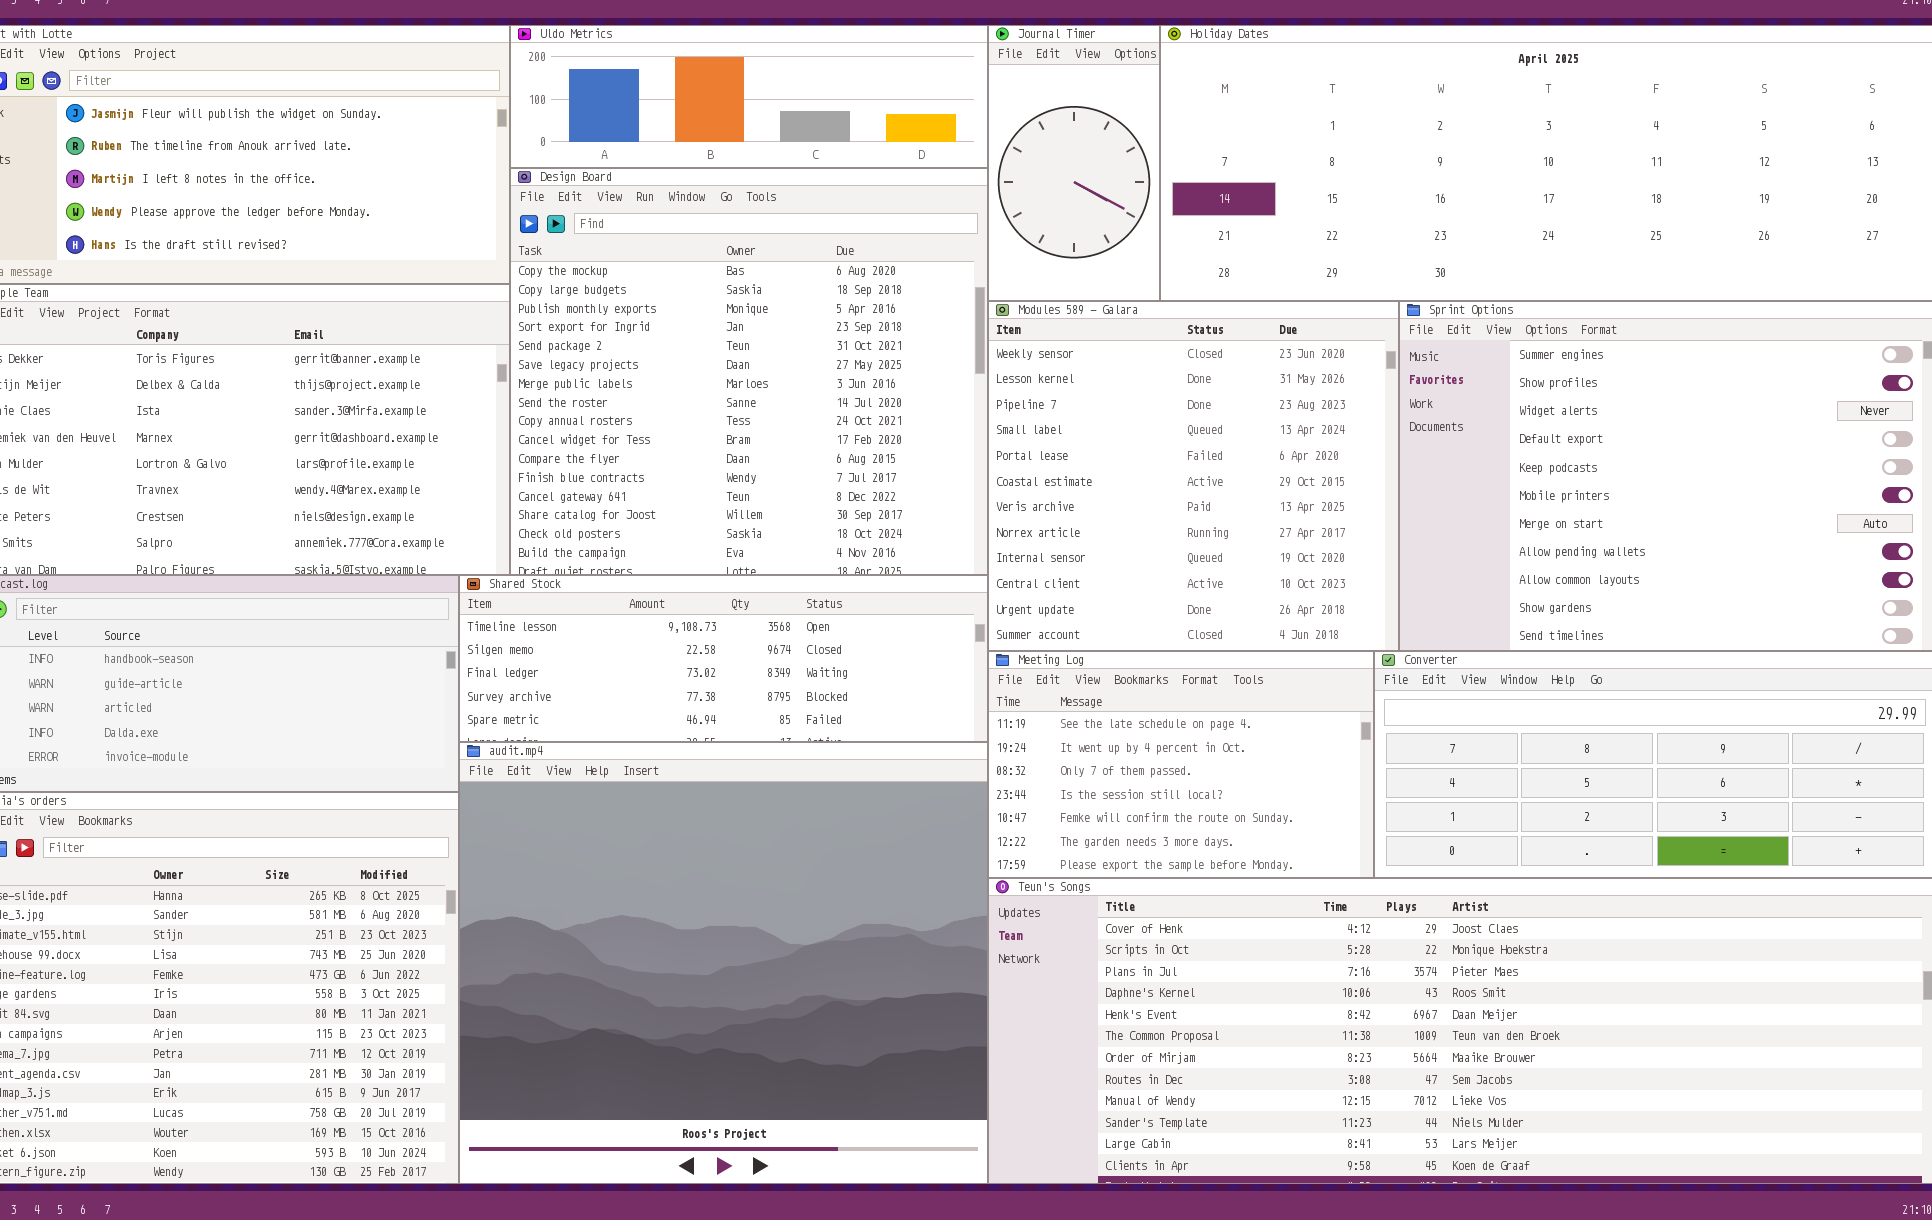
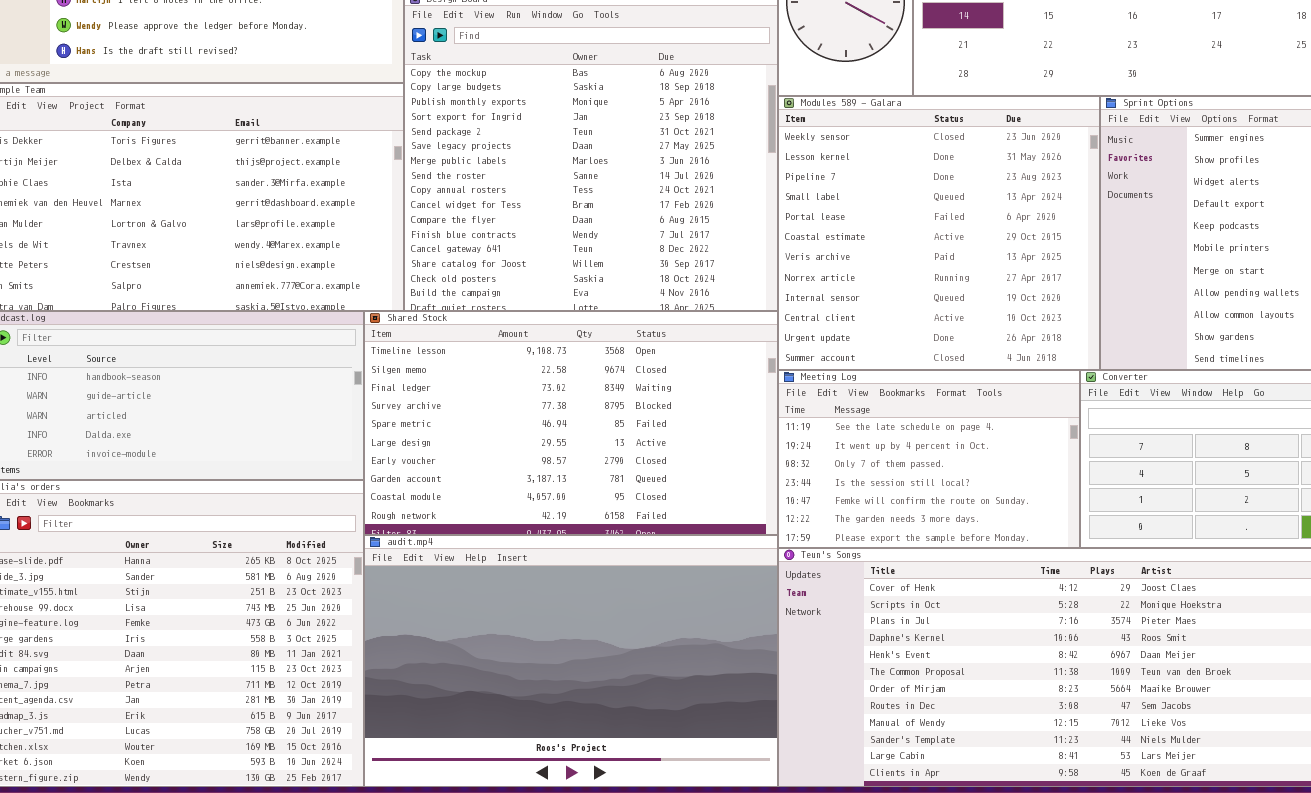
Shared Stock: [459,575,988,742] -> [364,311,778,535], resized
audit.mp4: [459,742,988,1184] -> [364,535,778,787], resized

